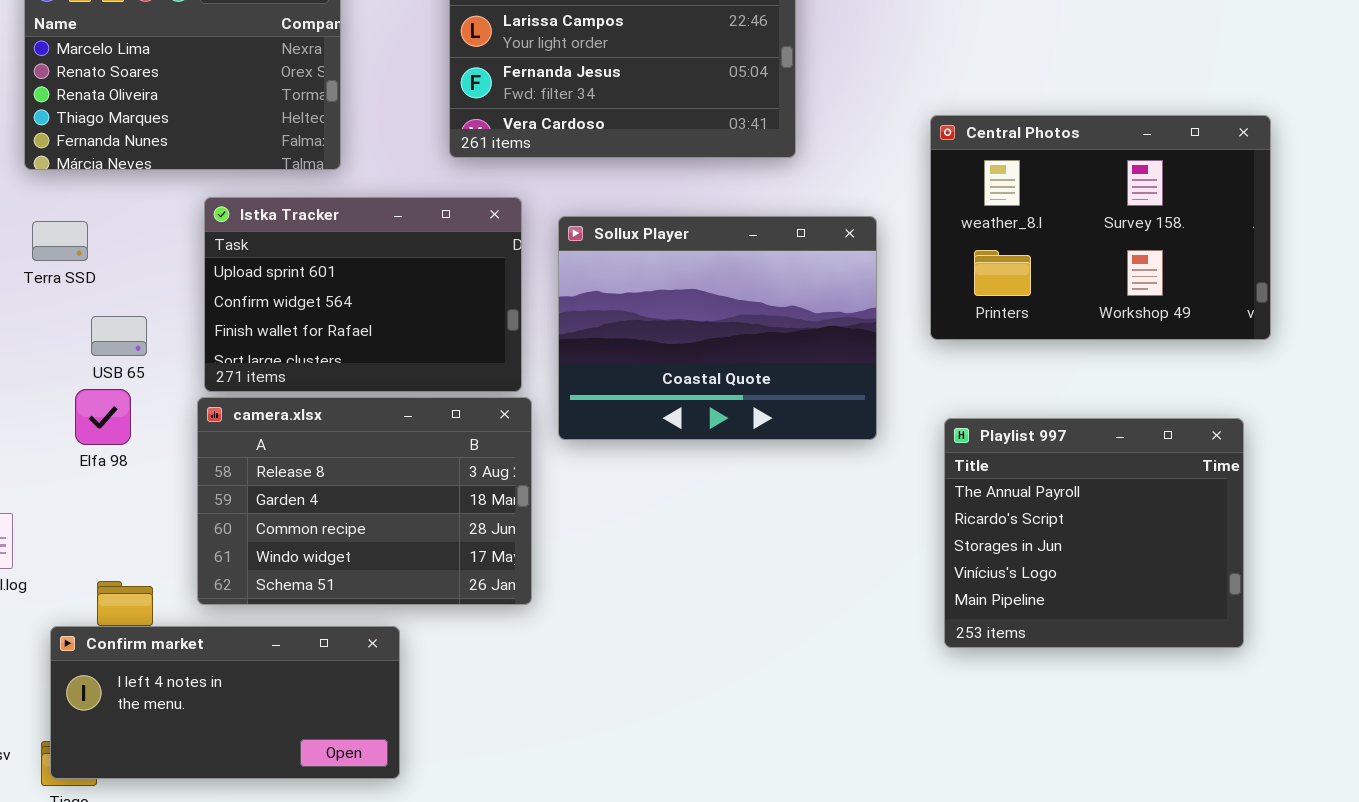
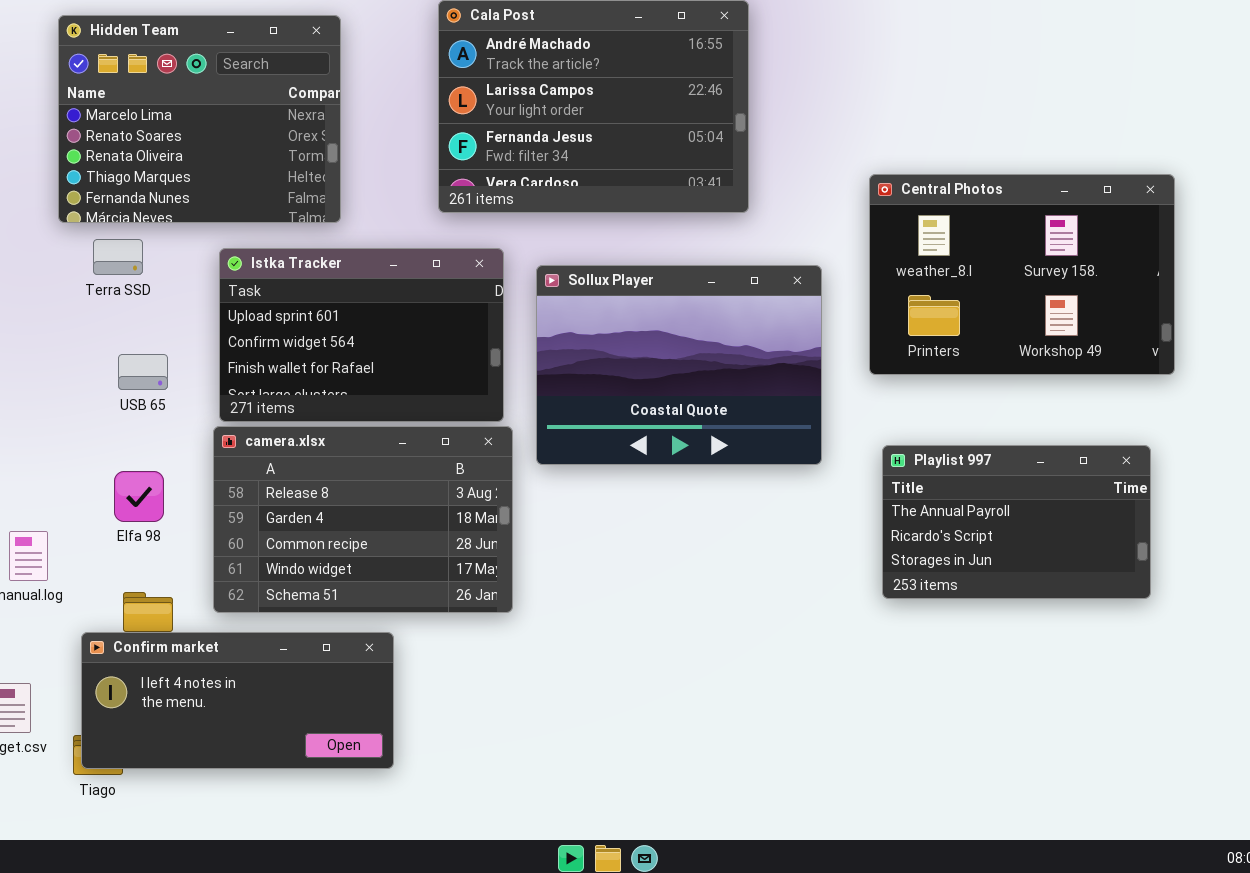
Terra SSD: [32,221,88,261] -> [93,239,143,275], moved
Elfa 98: [75,389,131,445] -> [114,471,164,522], moved
Playlist 997: [944,418,1244,648] -> [882,445,1151,599], resized

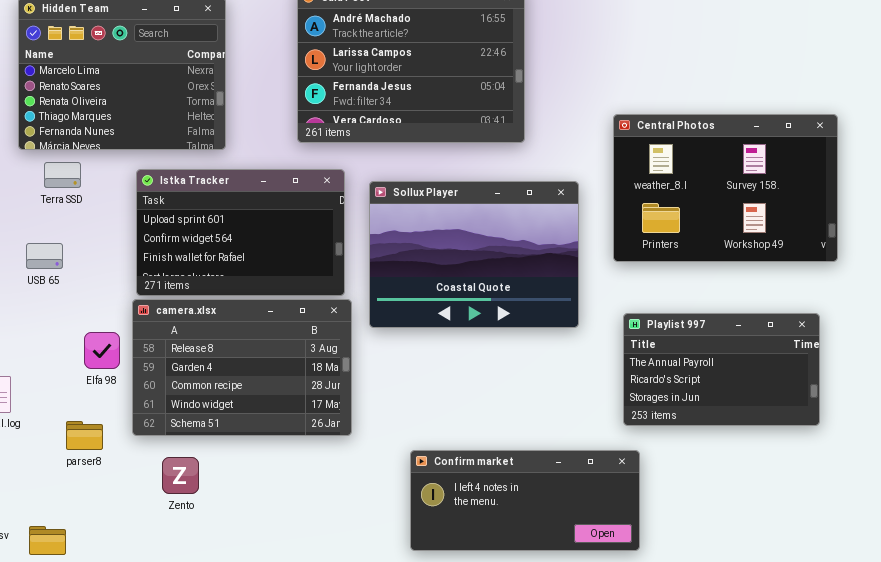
USB 65: [118,354,168,390] -> [26,243,63,269], moved
Elfa 98: [114,471,164,522] -> [84,332,120,369], moved
Confirm market: [81,632,394,769] -> [410,450,640,551], moved

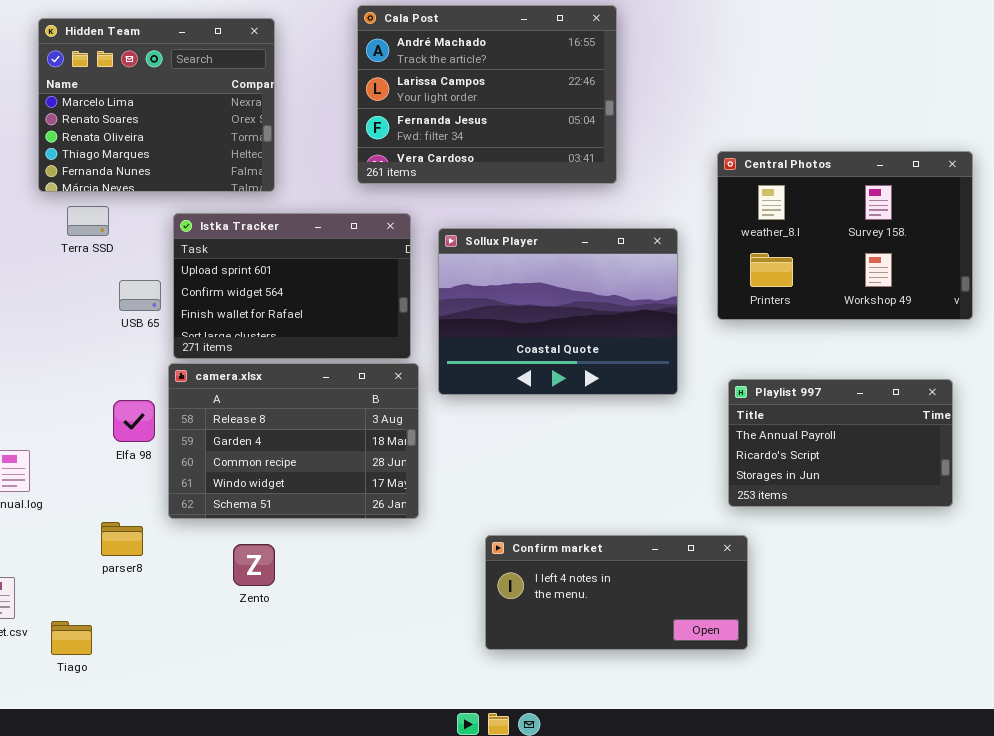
USB 65: [26,243,63,269] -> [119,280,161,311], moved
parser8: [66,421,103,450] -> [101,522,143,556], moved
Zento: [162,457,199,494] -> [233,544,275,586], moved

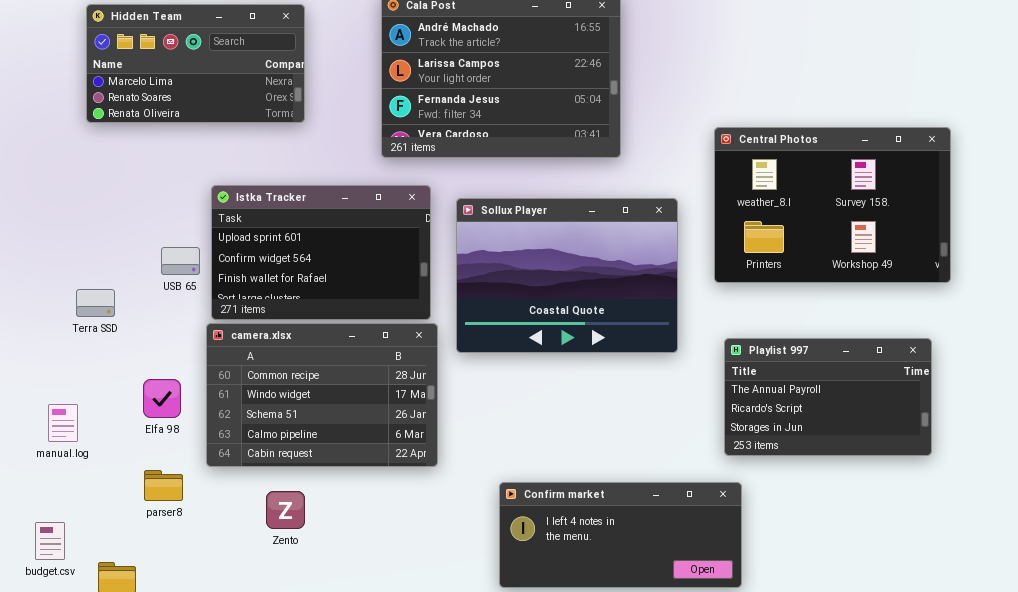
Hidden Team: [38,18,275,192] -> [86,4,305,123], resized
Terra SSD: [67,206,109,236] -> [76,289,115,317], moved
camera.xlsx: [168,363,419,519] -> [206,323,438,467], scrolled down 2 rows
Elfa 98: [113,400,155,442] -> [143,379,181,418], moved

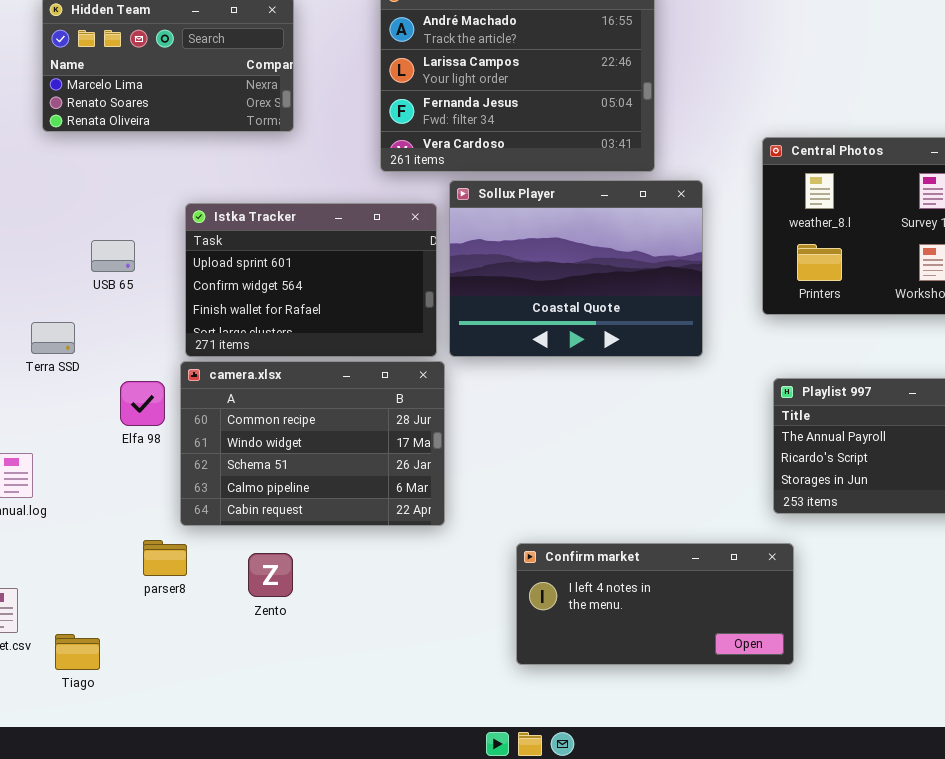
Sollux Player: [456,198,678,353] -> [449,180,703,357], moved
USB 65: [161,247,200,275] -> [91,240,135,272], moved
Elfa 98: [143,379,181,418] -> [120,381,165,426], moved
parser8: [144,470,183,501] -> [143,540,187,576], moved

